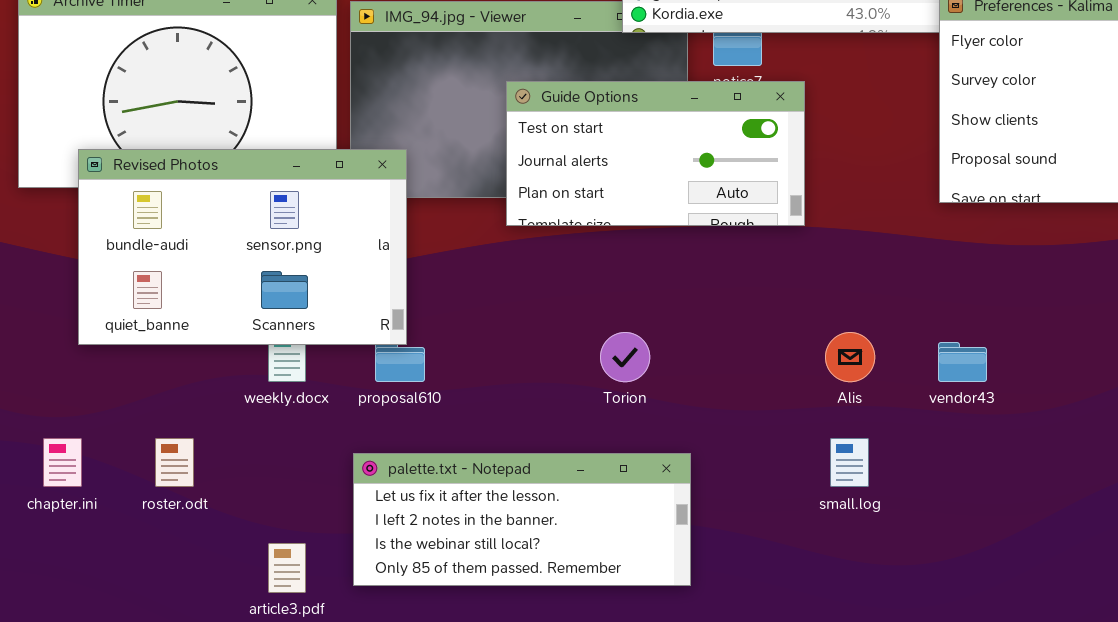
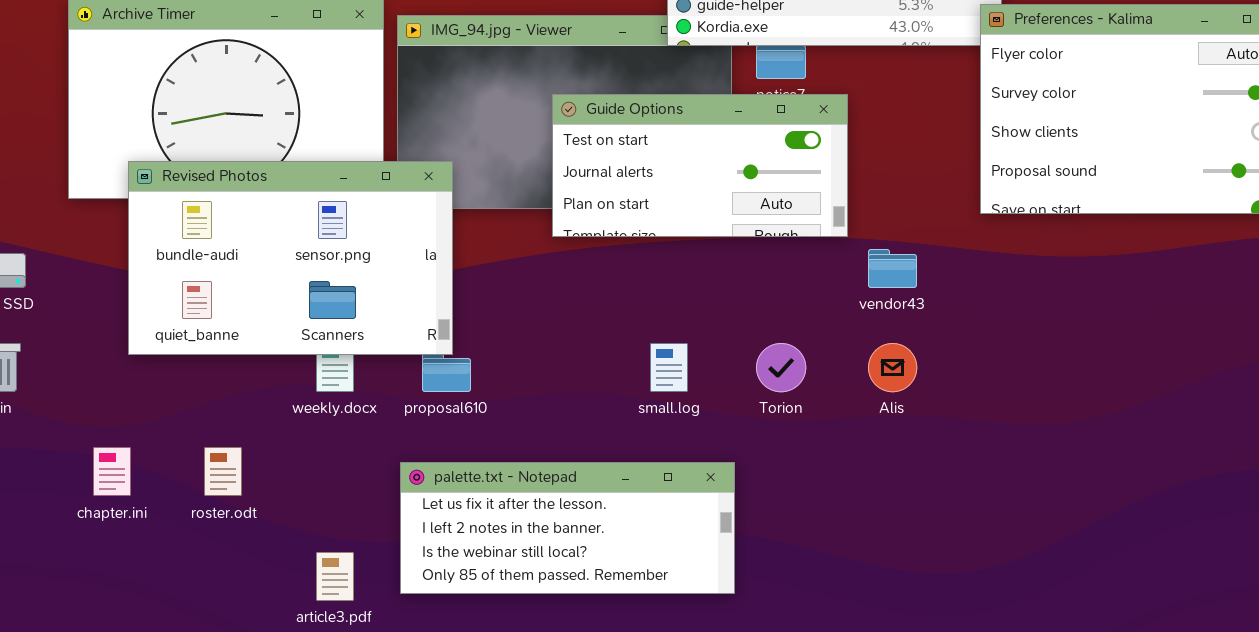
Torion: [600,332,650,382] -> [756,343,806,392], moved
vendor43: [938,342,987,382] -> [868,249,917,288], moved
small.log: [830,438,869,487] -> [650,343,688,392], moved

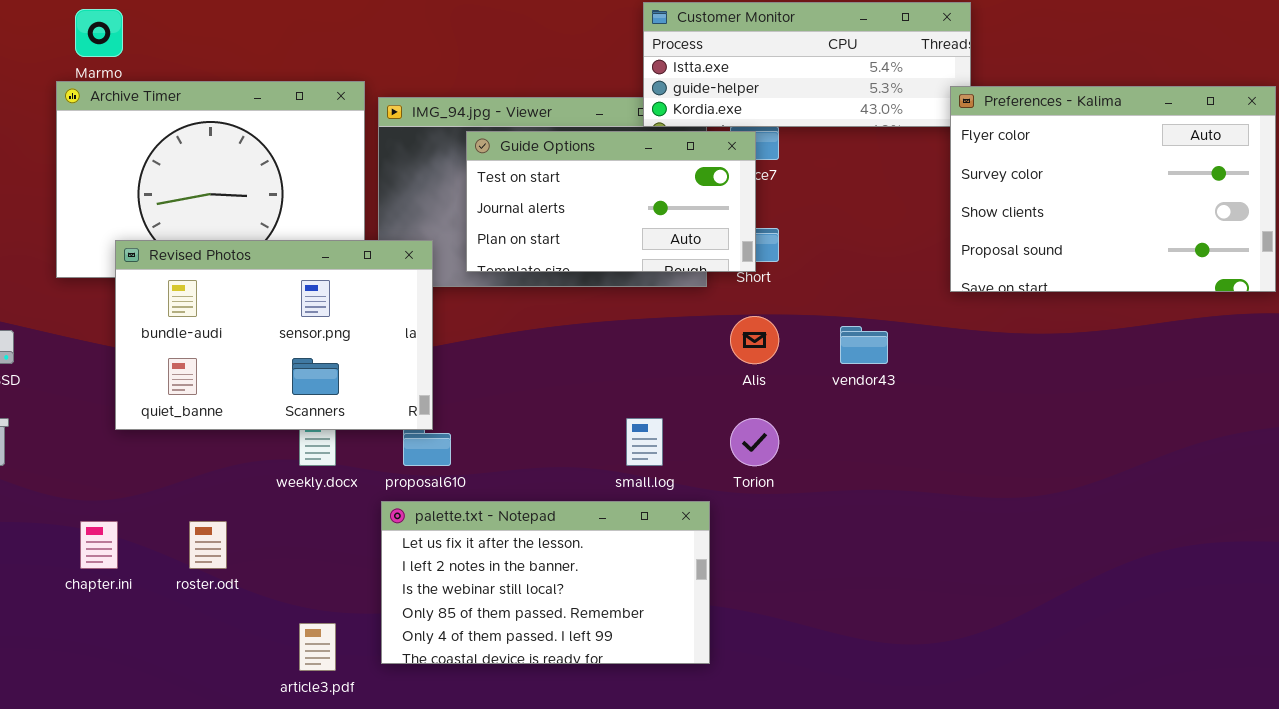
Guide Options: [552,94,848,237] -> [466,131,756,272], moved
Alis: [868,343,917,392] -> [730,316,779,364], moved
palette.txt - Notepad: [400,462,735,594] -> [381,501,710,664], resized

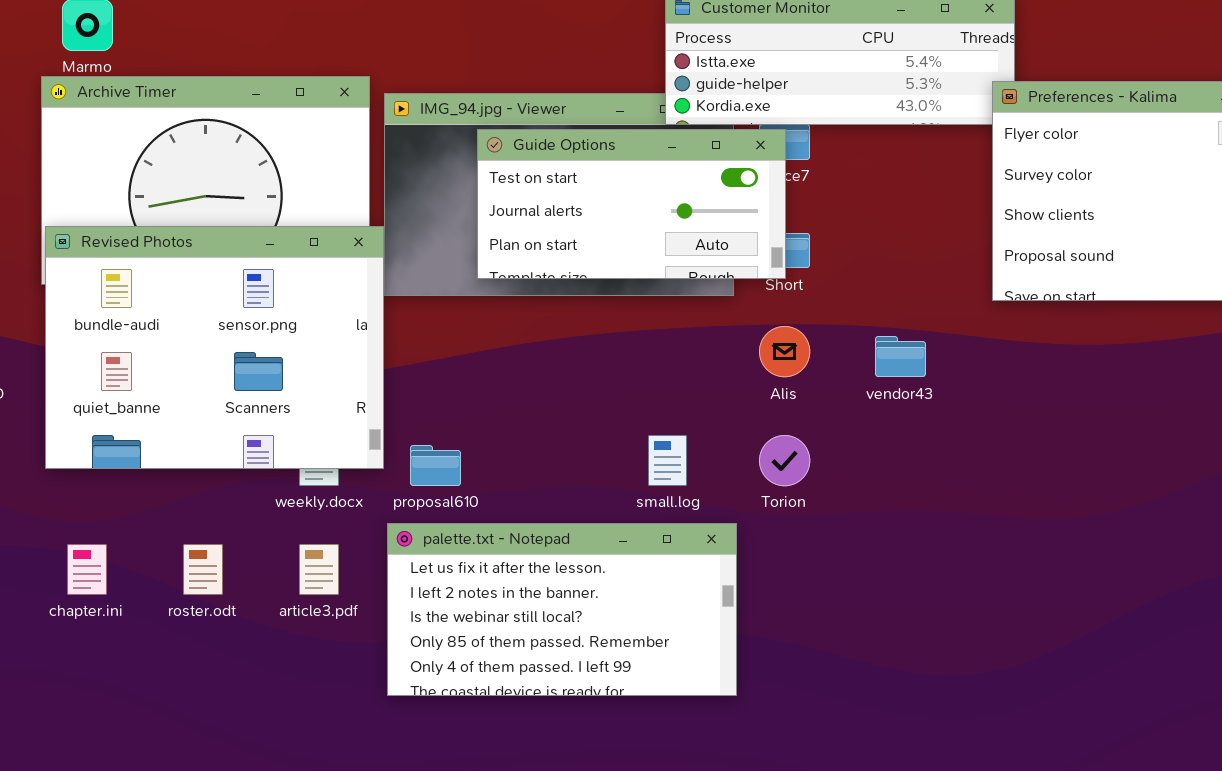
Revised Photos: [115,240,433,430] -> [45,226,384,469], moved, resized
article3.pdf: [299,623,336,671] -> [299,544,339,595], moved

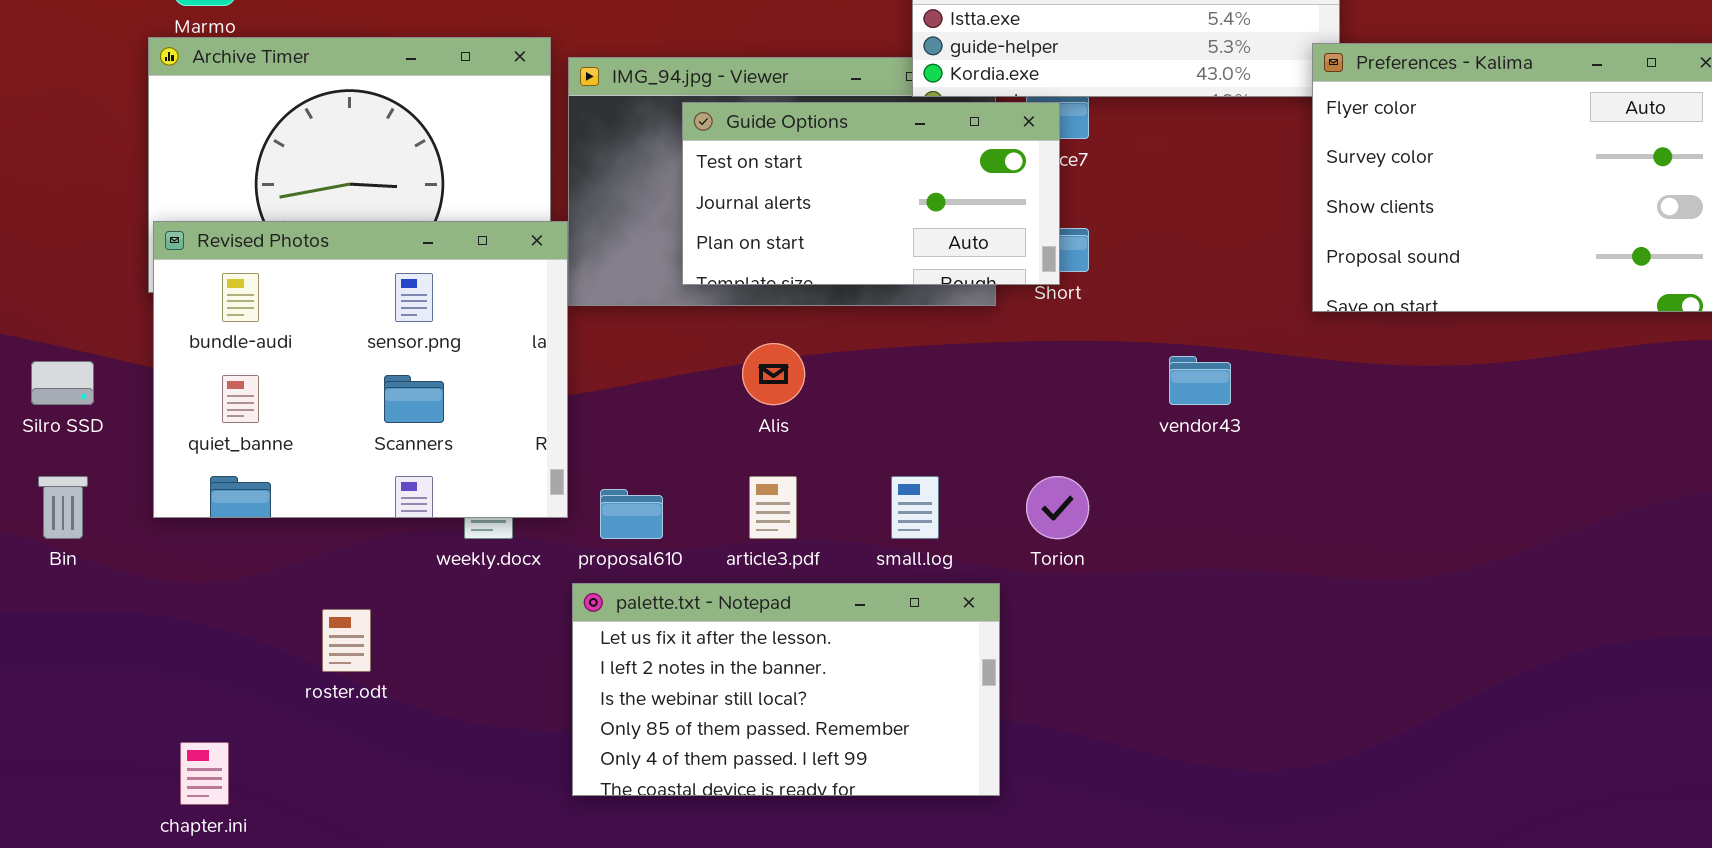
Alis: [759,326,810,377] -> [742,343,805,405], moved
chapter.ini: [67,544,107,595] -> [180,742,229,805], moved
article3.pdf: [299,544,339,595] -> [749,476,797,539], moved

